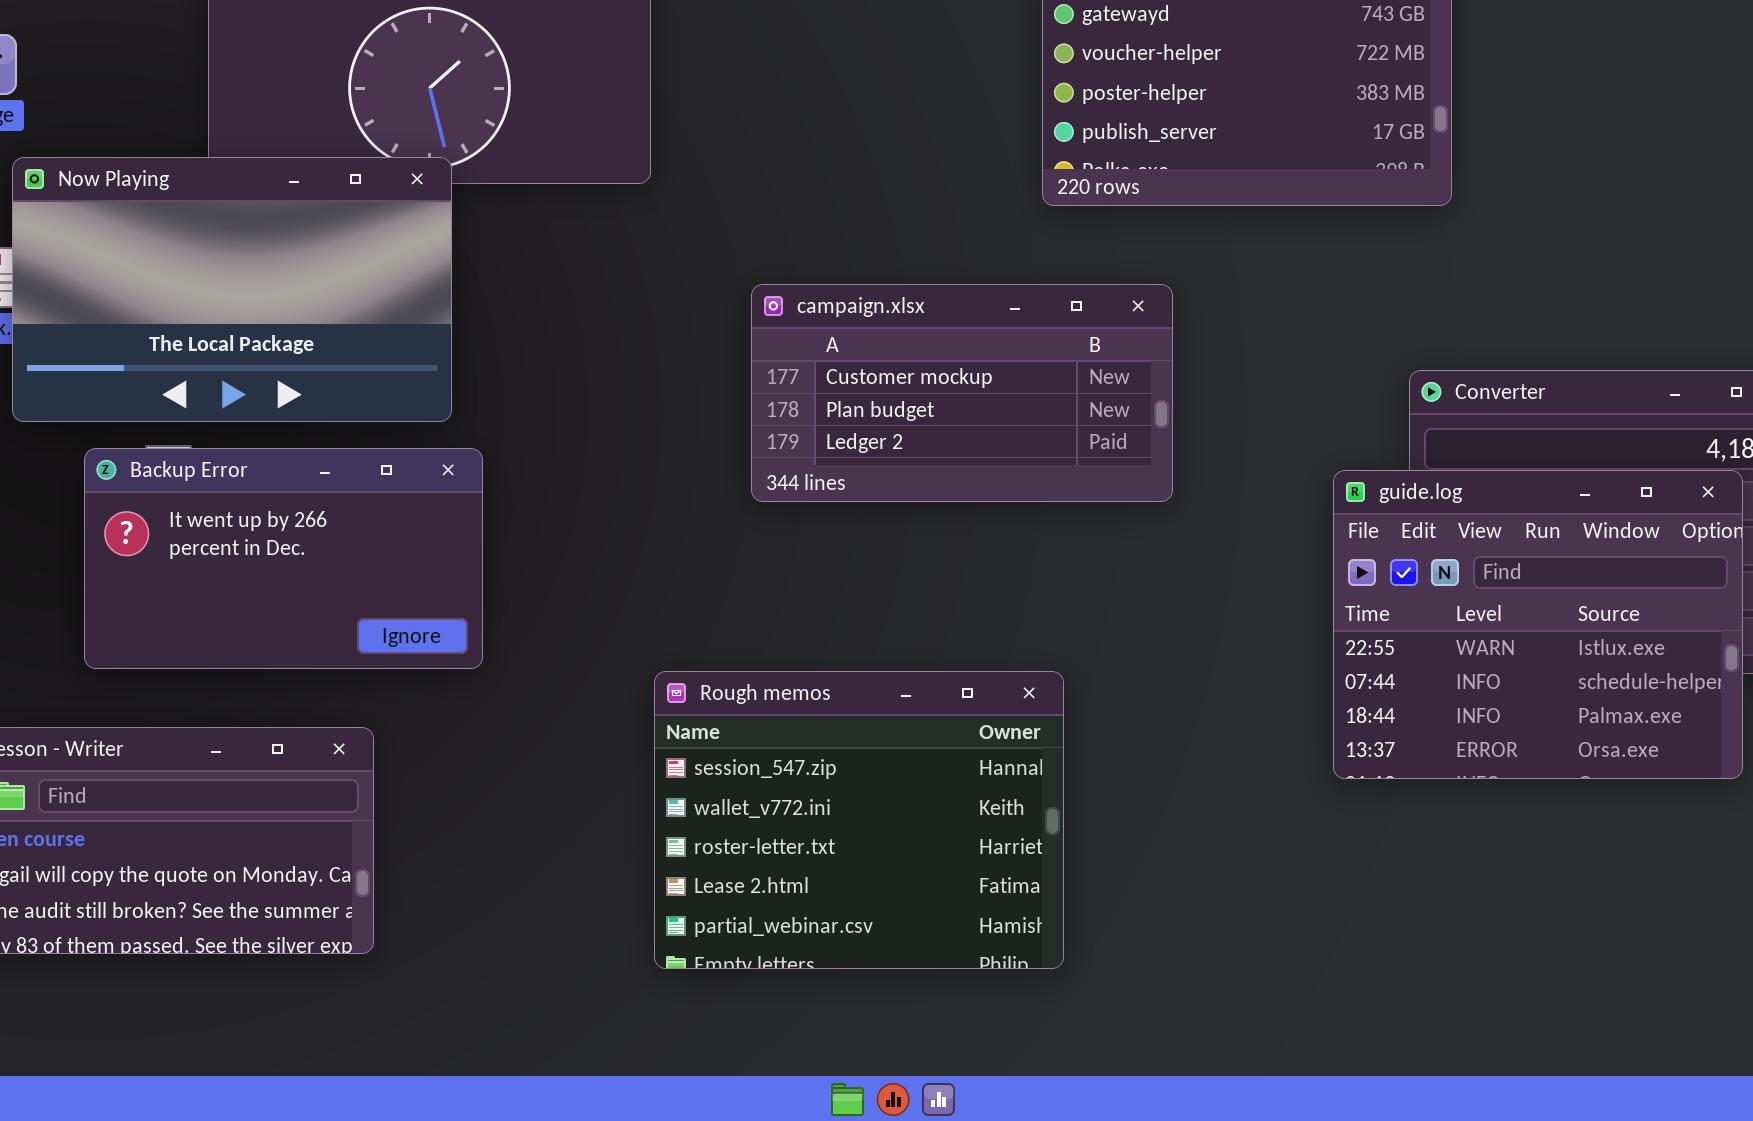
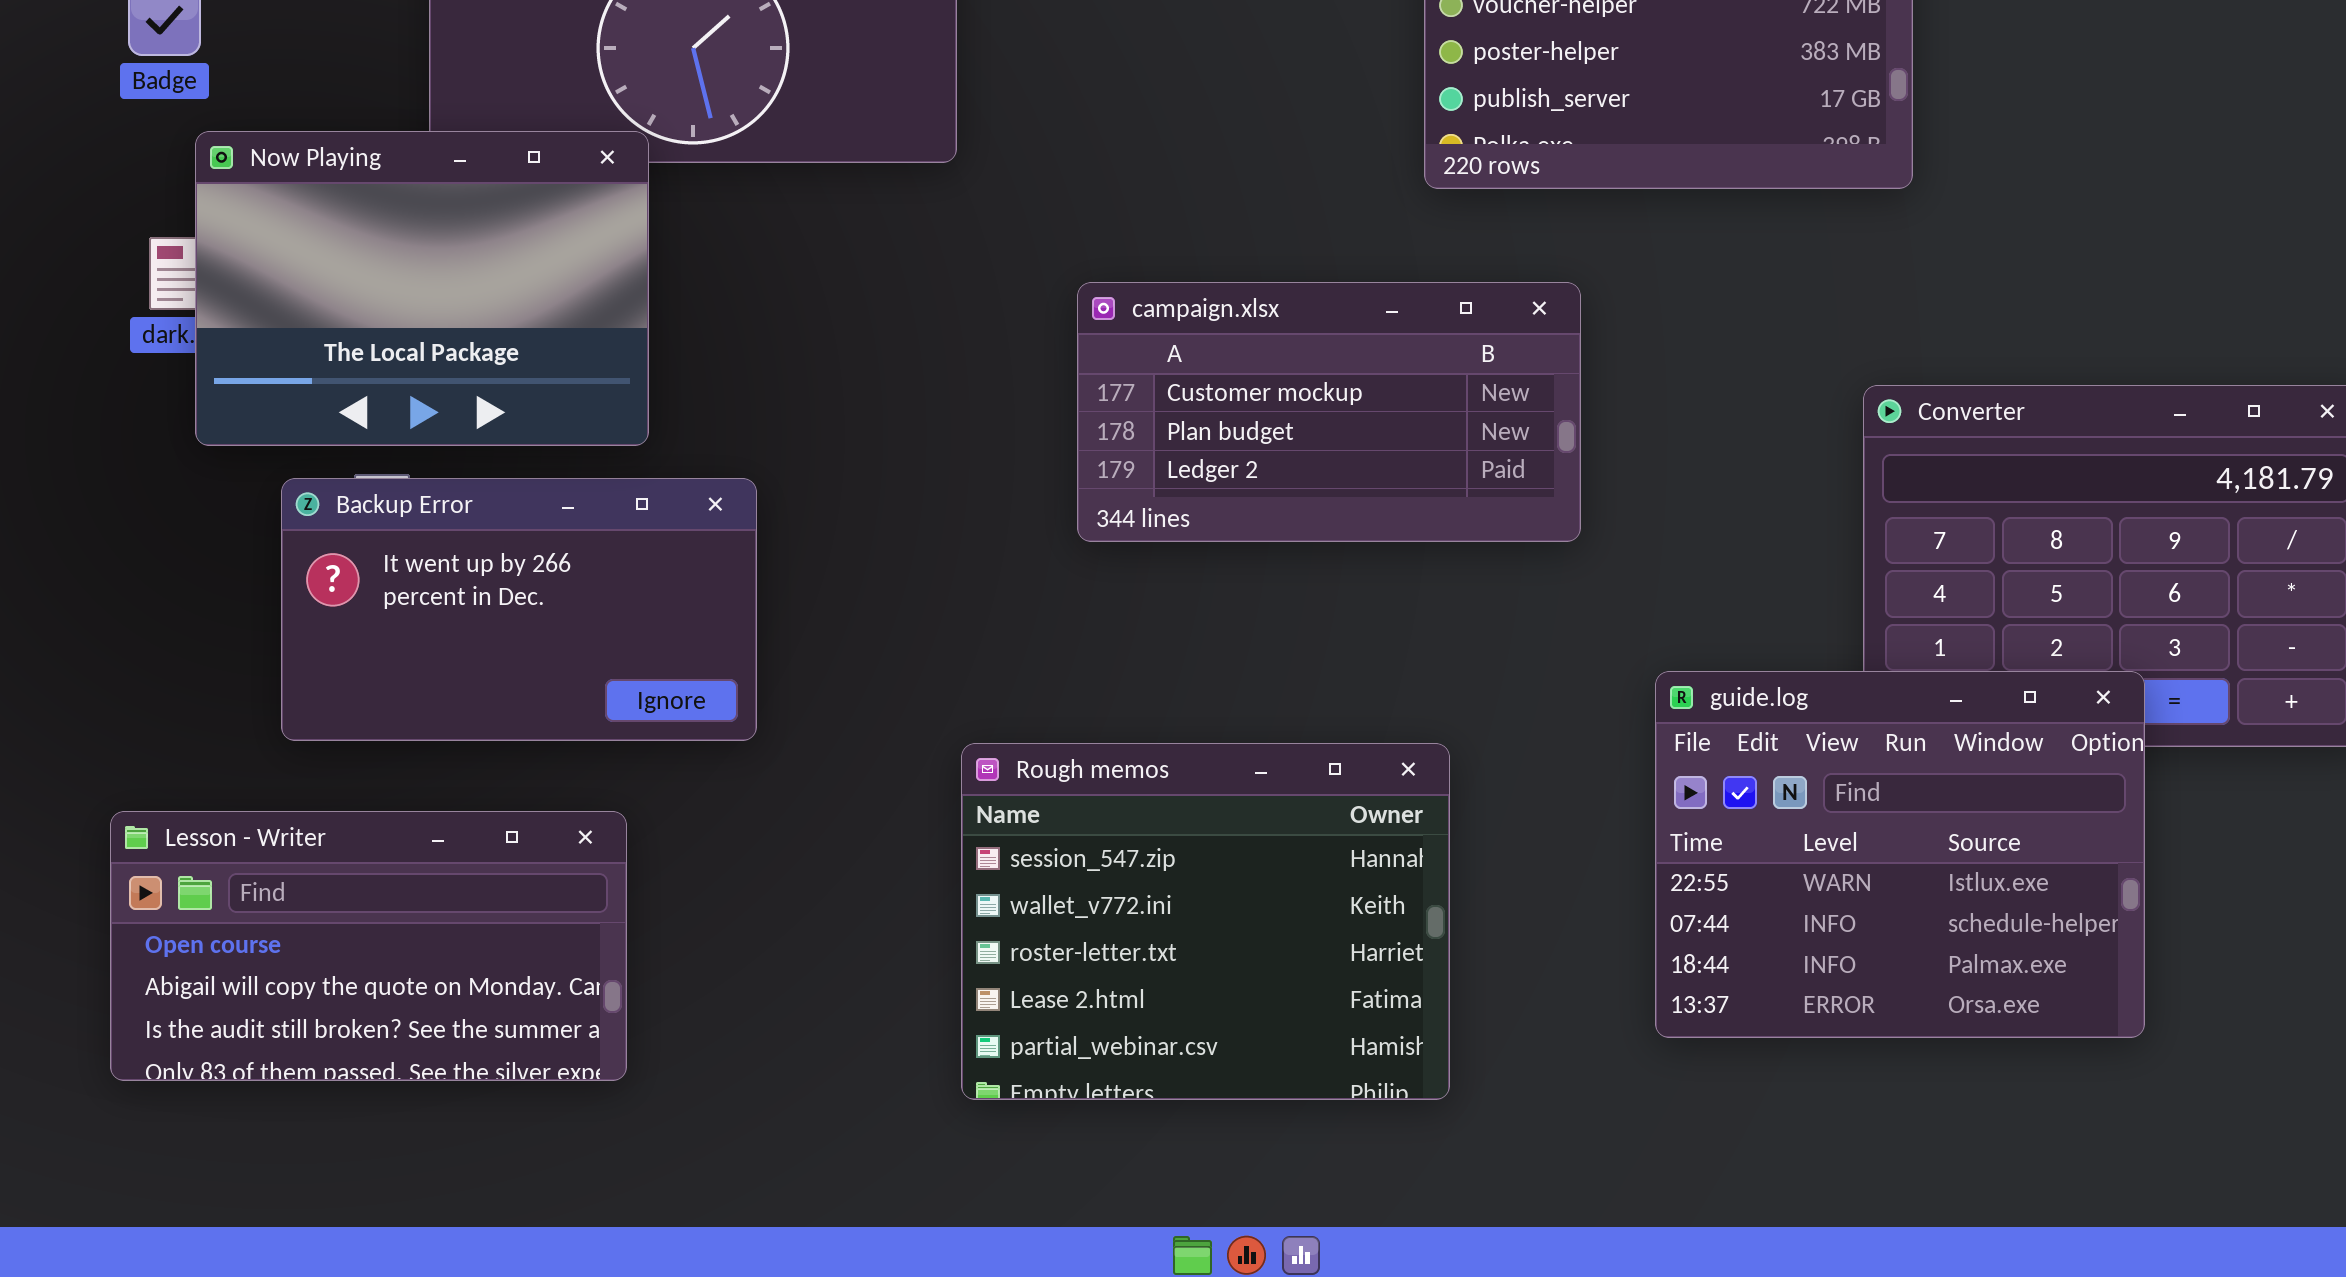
Now Playing: [12,157,452,422] -> [195,131,649,446], resized
guide.log: [1333,470,1743,779] -> [1655,671,2145,1038], moved

